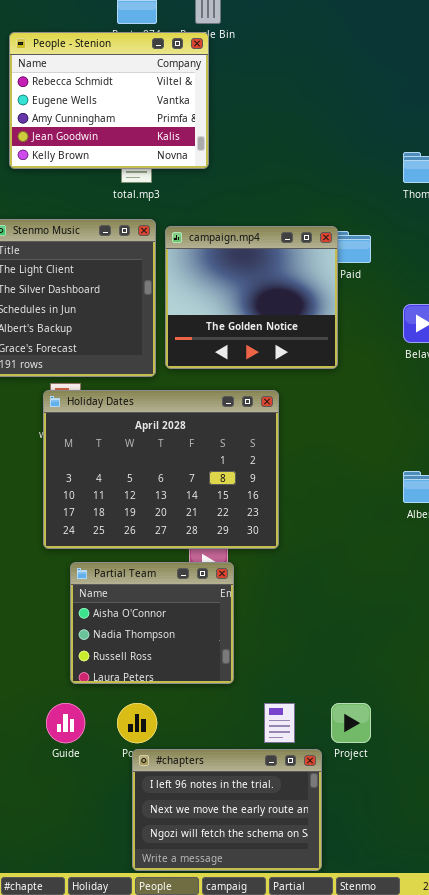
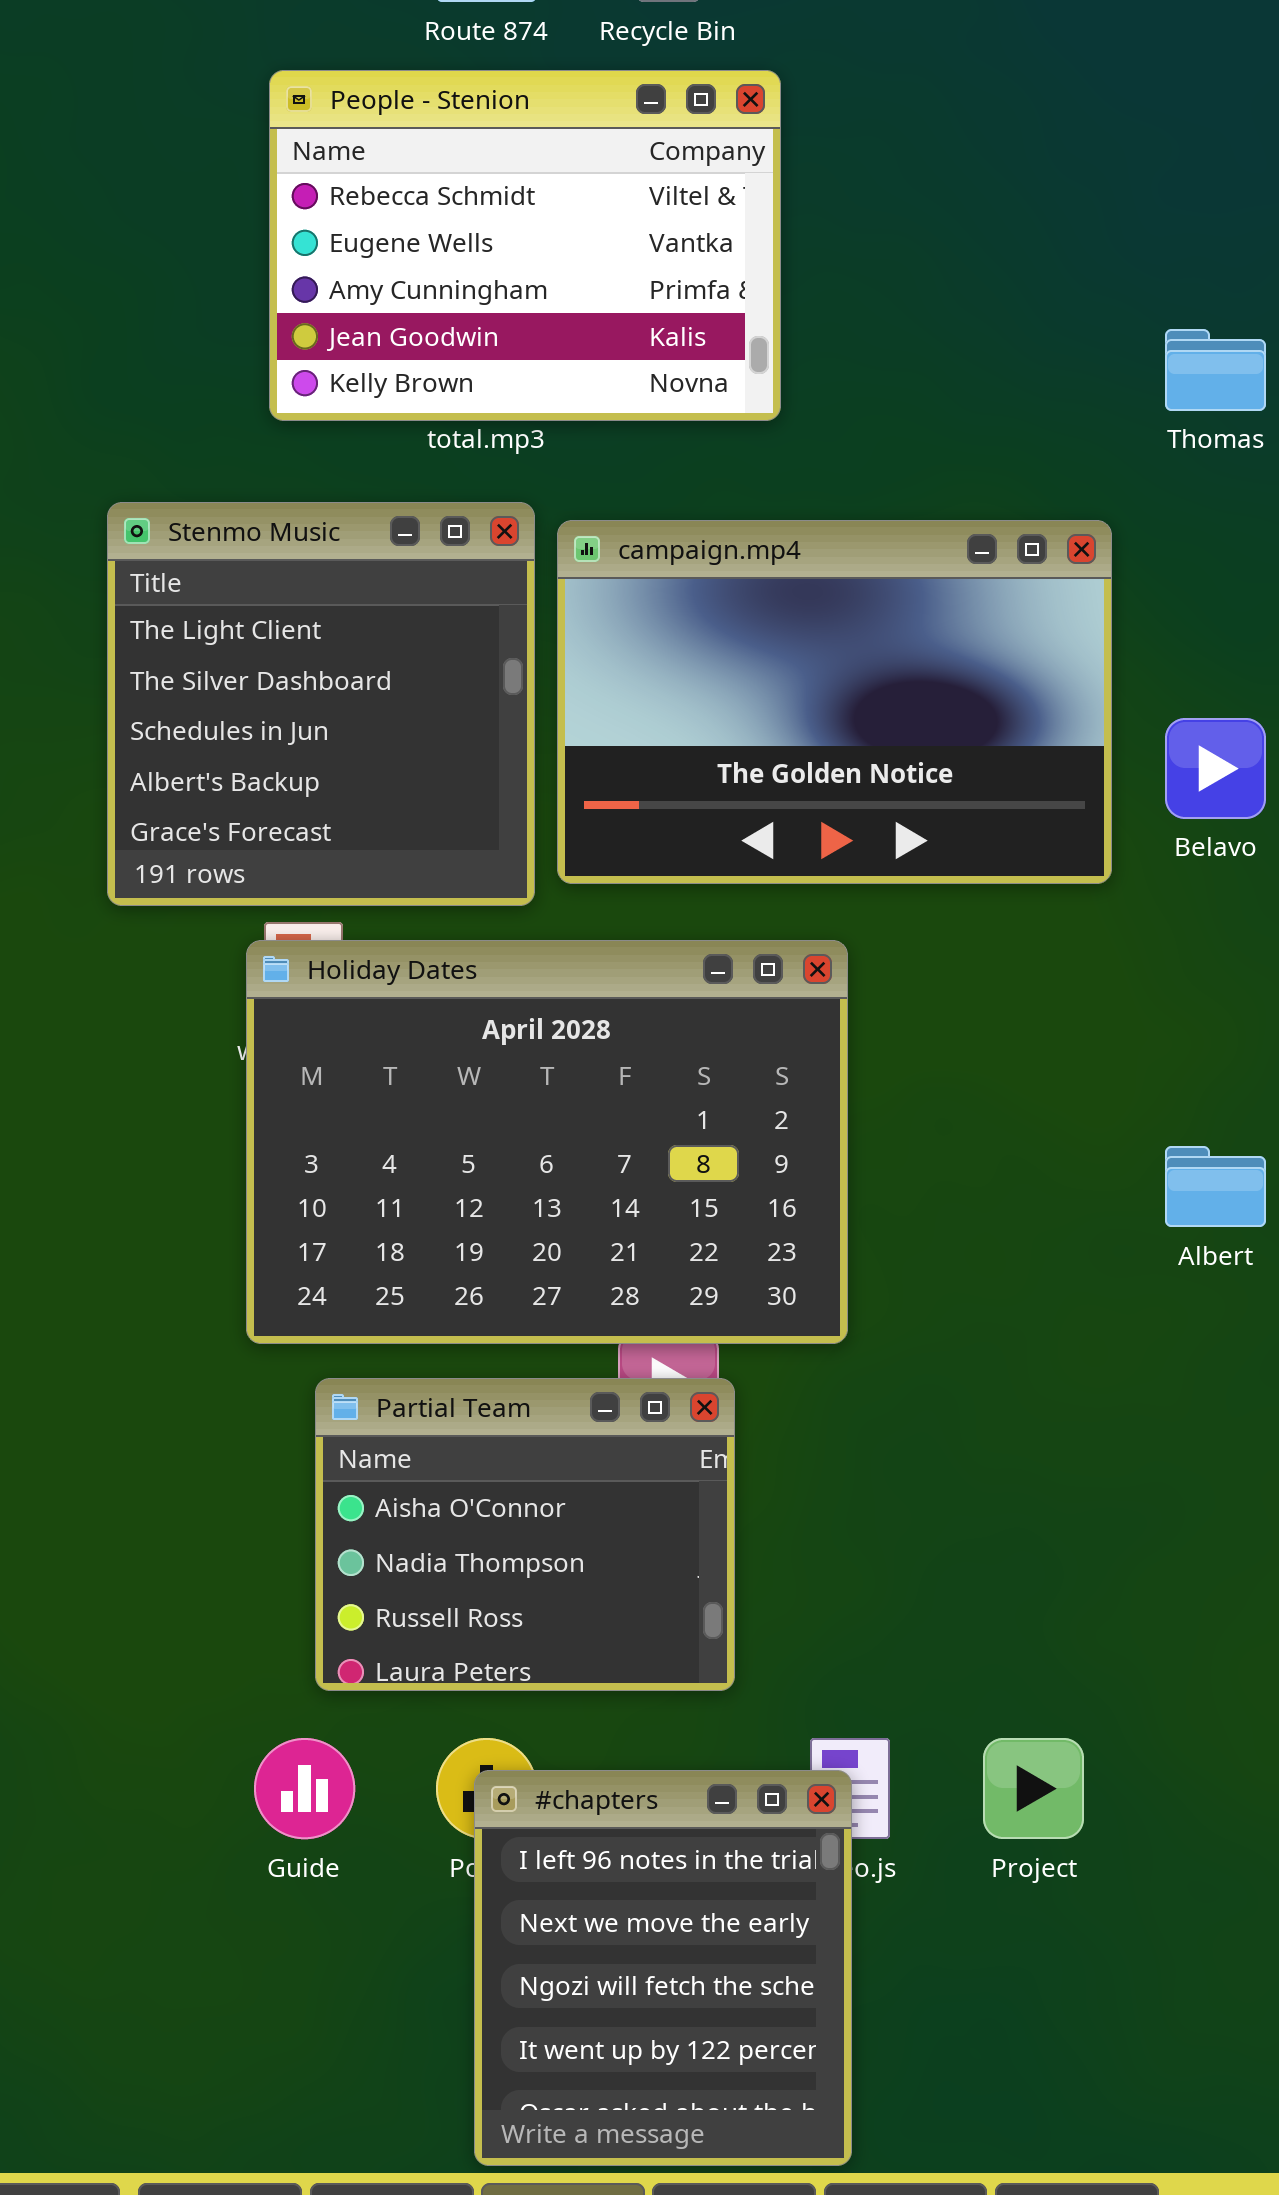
People - Stenion: [9,32,209,169] -> [269,70,781,421], moved
campaign.mp4: [165,226,338,369] -> [557,520,1112,884], resized
#chapters: [132,749,322,871] -> [474,1770,852,2166], resized

